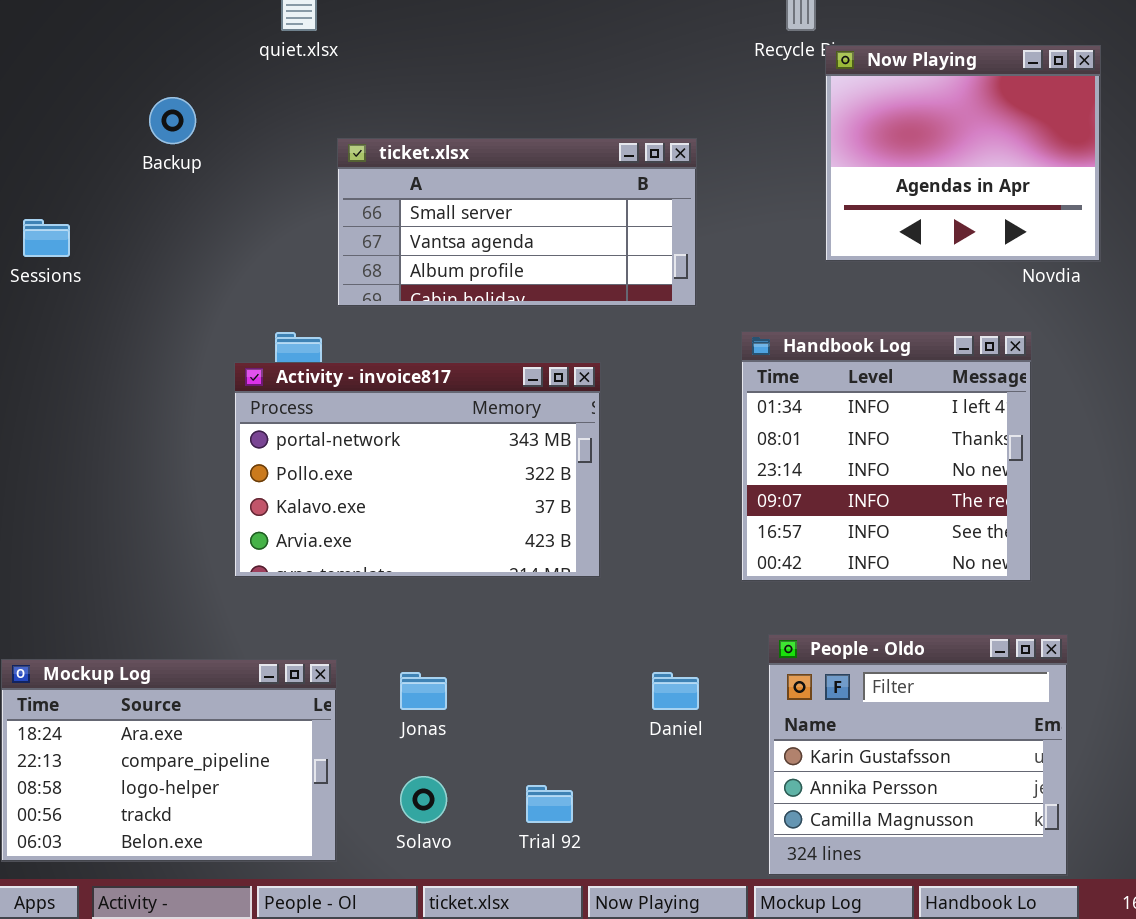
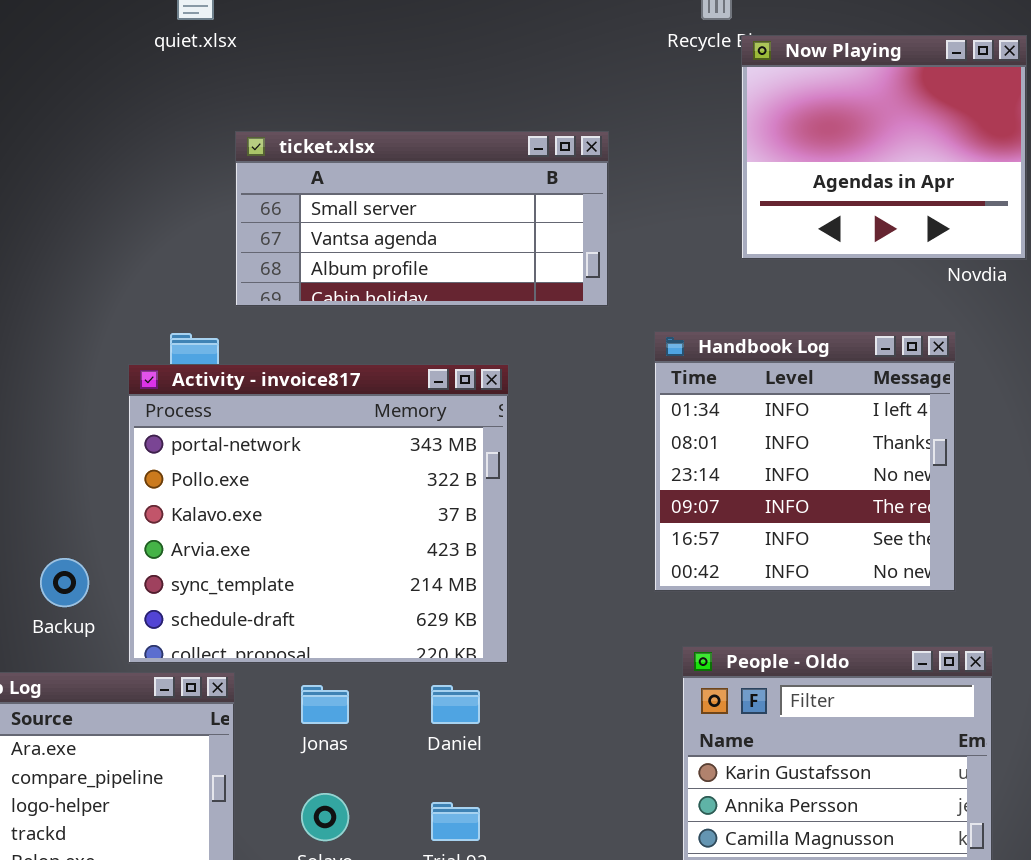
Backup: [149,97,196,144] -> [40,558,89,607], moved
Activity - invoice817: [234,362,601,578] -> [128,364,509,664], resized
Daniel: [652,672,699,710] -> [431,685,480,724], moved

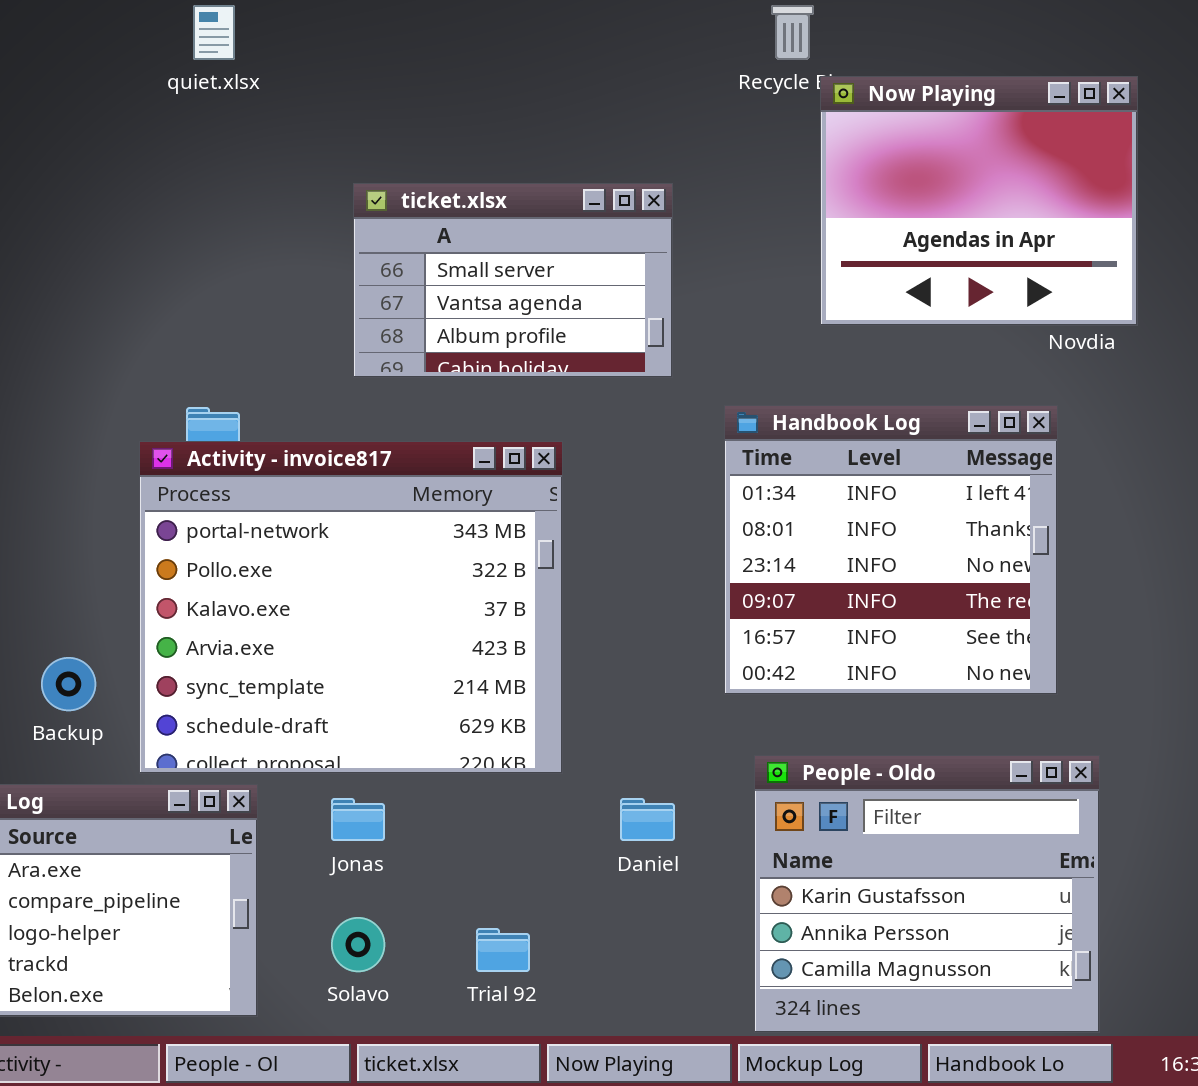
ticket.xlsx: [235,131,609,307] -> [353,183,673,378], resized
Daniel: [431,685,480,724] -> [620,798,675,841], moved

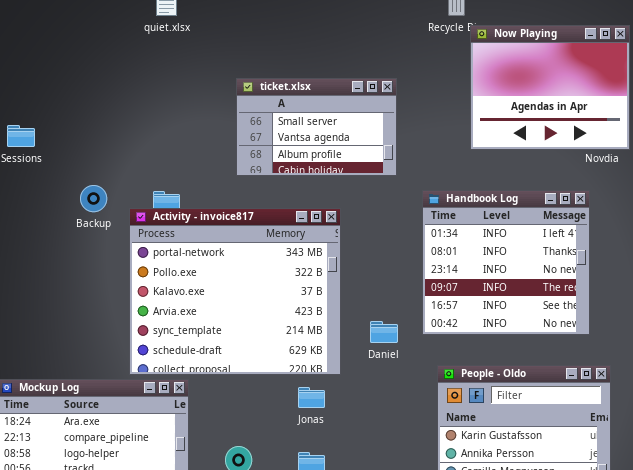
Backup: [41,657,96,711] -> [80,185,107,212], moved
Jonas: [331,798,385,841] -> [298,387,325,408], moved
Daniel: [620,798,675,841] -> [370,321,398,343], moved

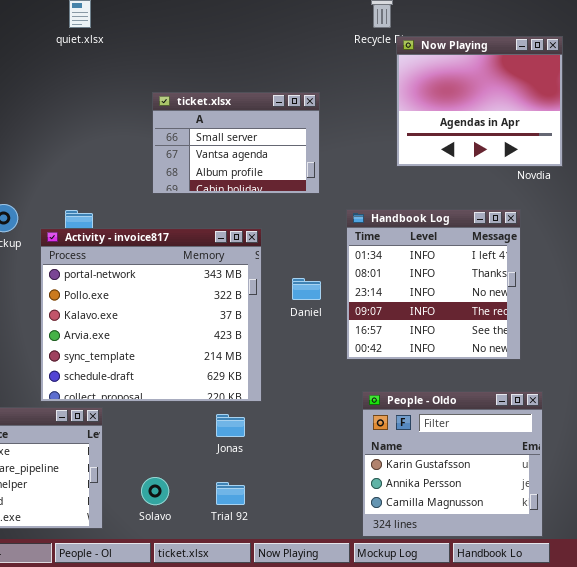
Daniel: [370,321,398,343] -> [292,278,321,300], moved

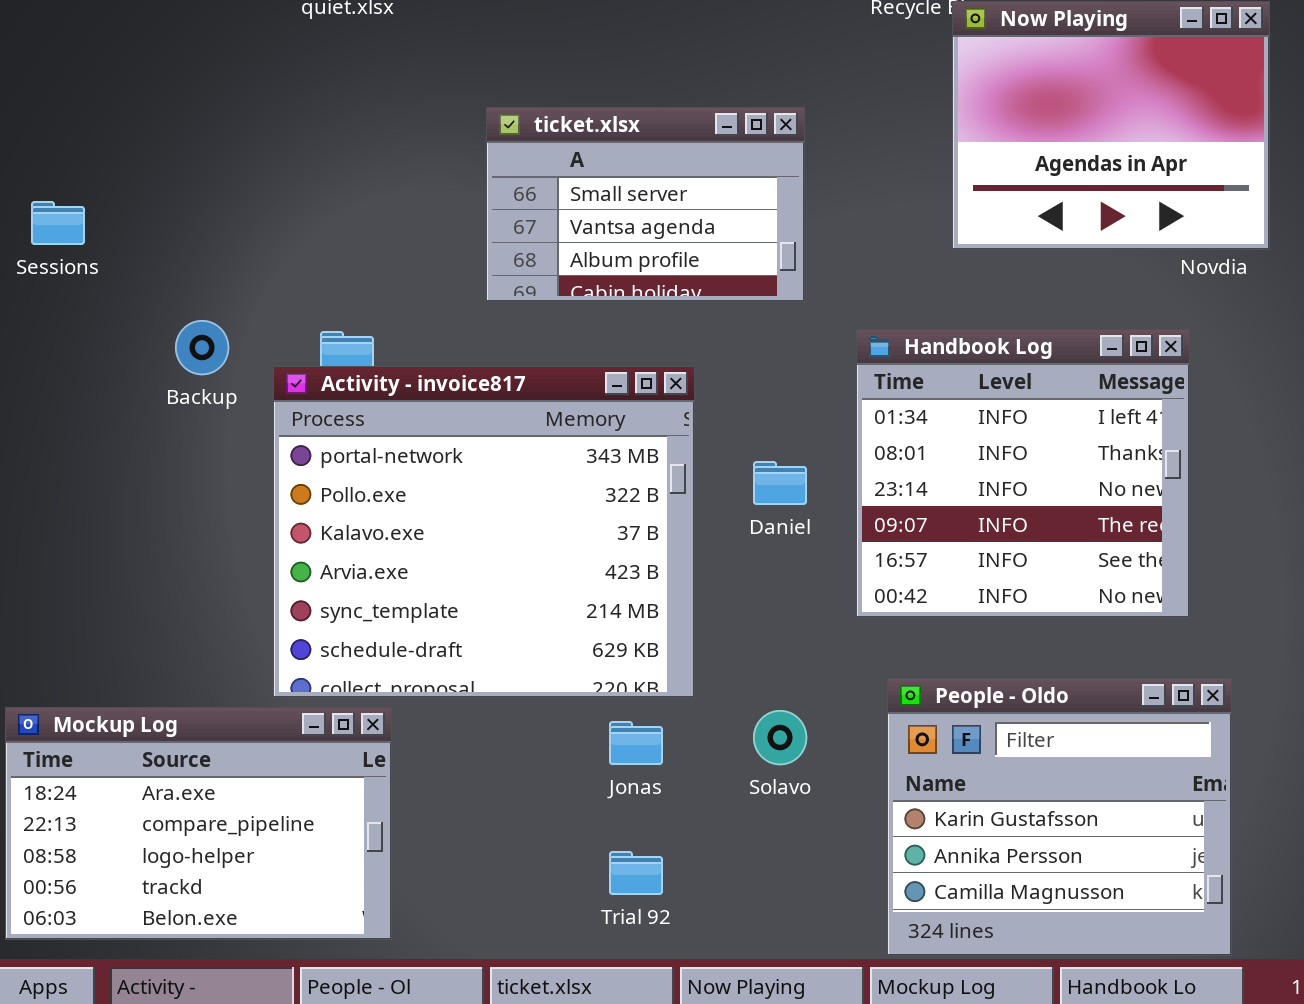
Solavo: [141,477,169,505] -> [753,710,807,765], moved

